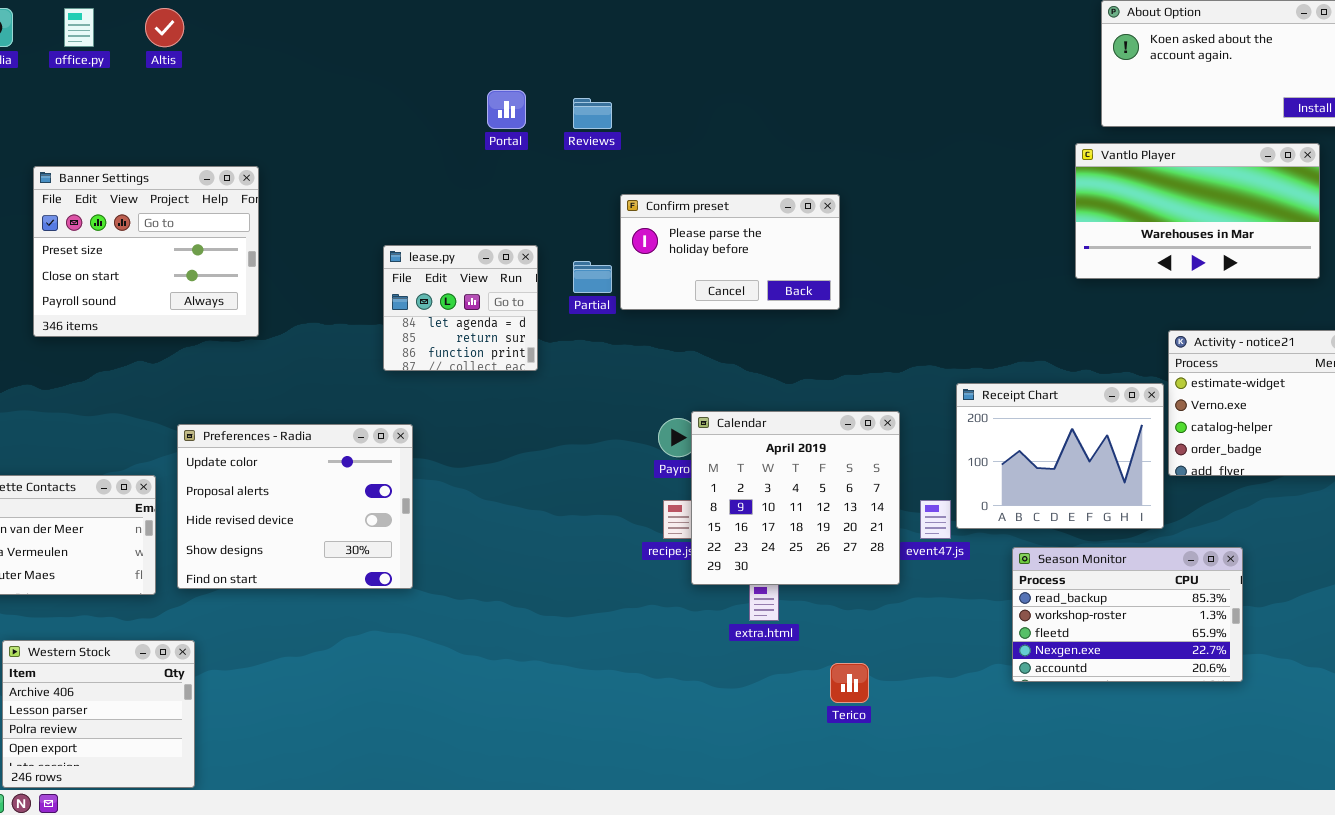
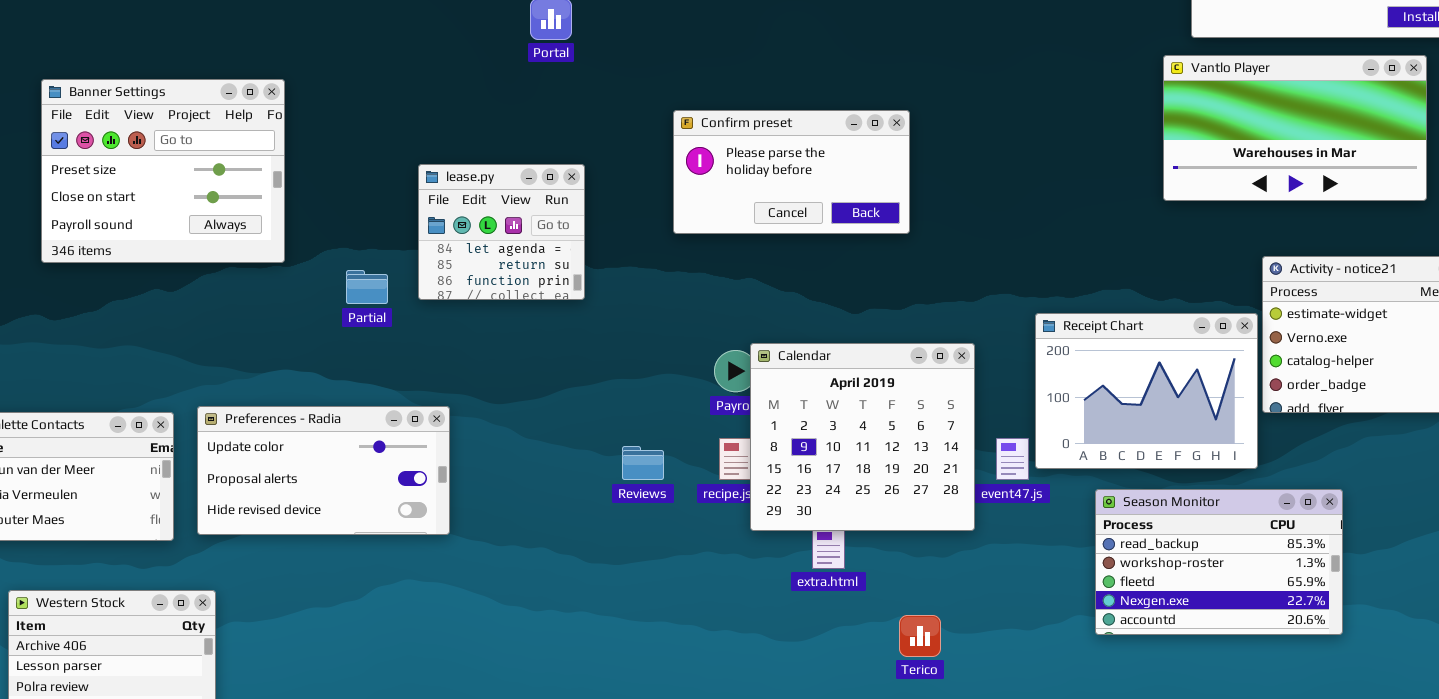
Reviews: [573,98,612,129] -> [622,446,664,480], moved
Partial: [573,261,612,293] -> [346,270,388,304], moved
Preferences - Radia: [177,424,413,589] -> [197,406,450,535], resized

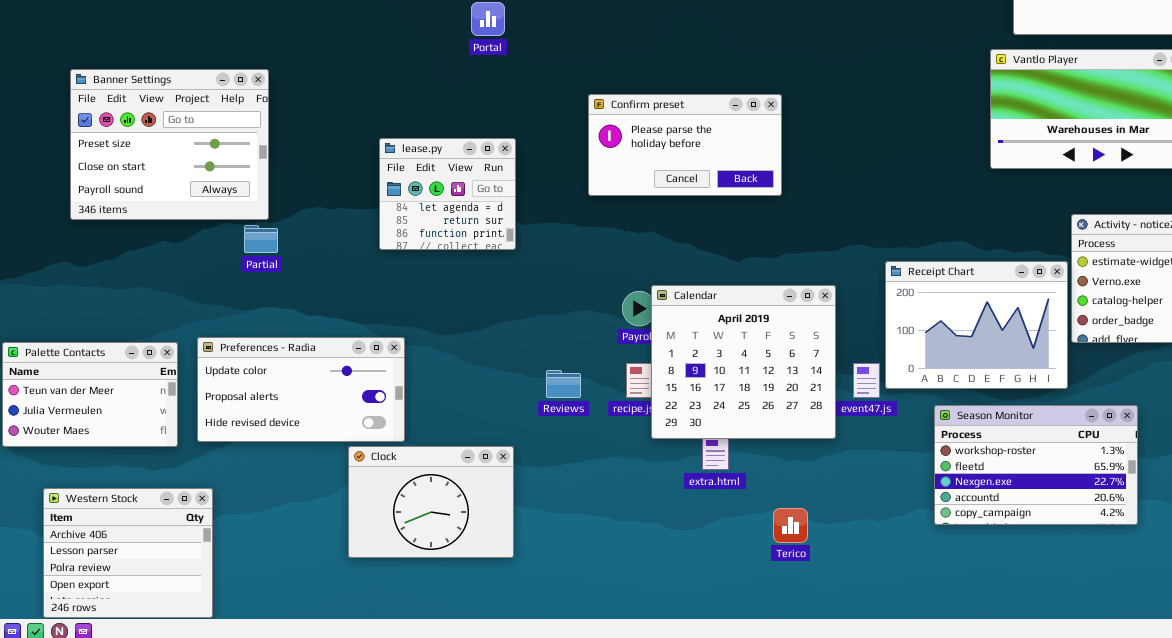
Partial: [346,270,388,304] -> [244,225,278,253], moved
Season Monitor: [1095,489,1343,635] -> [934,405,1138,525], scrolled down 1 row
Clock: none -> [348,446,514,558], opened

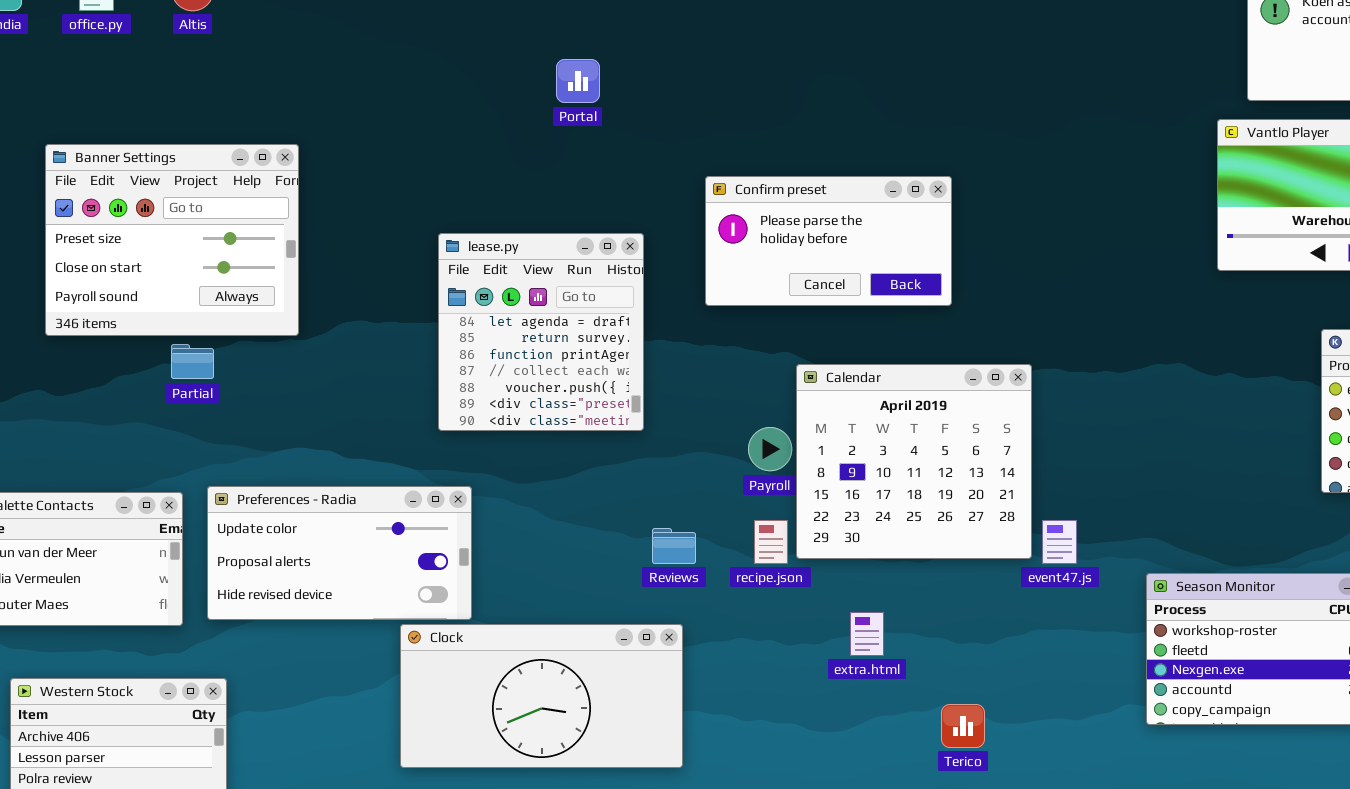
lease.py: [379,138,516,250] -> [438,233,644,431], resized
Partial: [244,225,278,253] -> [171,344,214,379], moved
Receipt Chart: [885,261,1068,389] -> none, closed
Calendar: [651,285,836,439] -> [796,364,1032,559], moved
Clock: [348,446,514,558] -> [400,624,683,768], resized

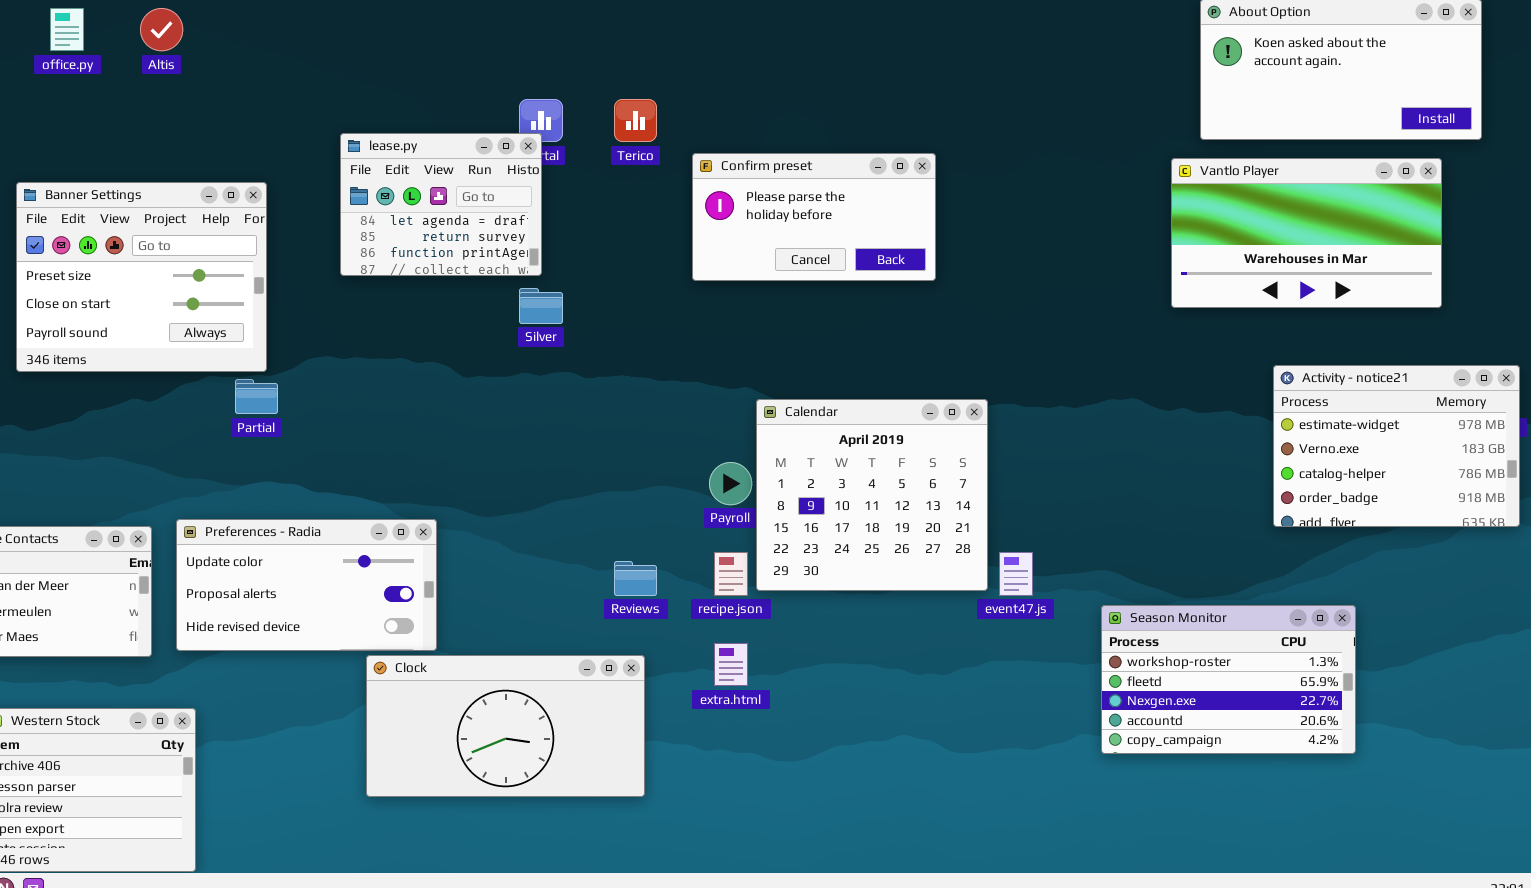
Confirm preset: [705,176,952,306] -> [692,153,936,281], moved
lease.py: [438,233,644,431] -> [340,133,542,276], moved, resized
Partial: [171,344,214,379] -> [235,379,278,414], moved
extra.html: [850,612,884,656] -> [714,643,748,686], moved
Terico: [941,704,985,748] -> [614,99,657,142], moved

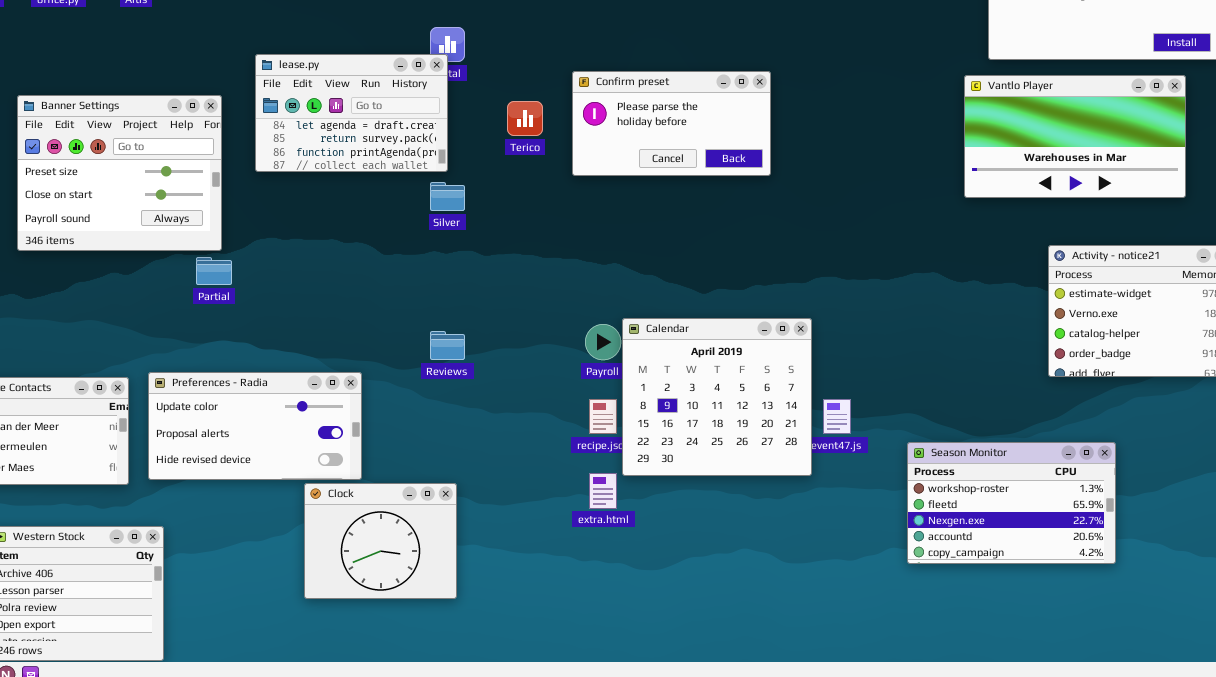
Terico: [614,99,657,142] -> [507,101,543,136], moved
lease.py: [340,133,542,276] -> [255,54,448,172], resized
Calendar: [756,399,988,591] -> [622,318,812,476], moved
Reviews: [614,561,657,596] -> [430,331,465,360], moved
Clock: [366,655,645,797] -> [304,483,457,599], resized

